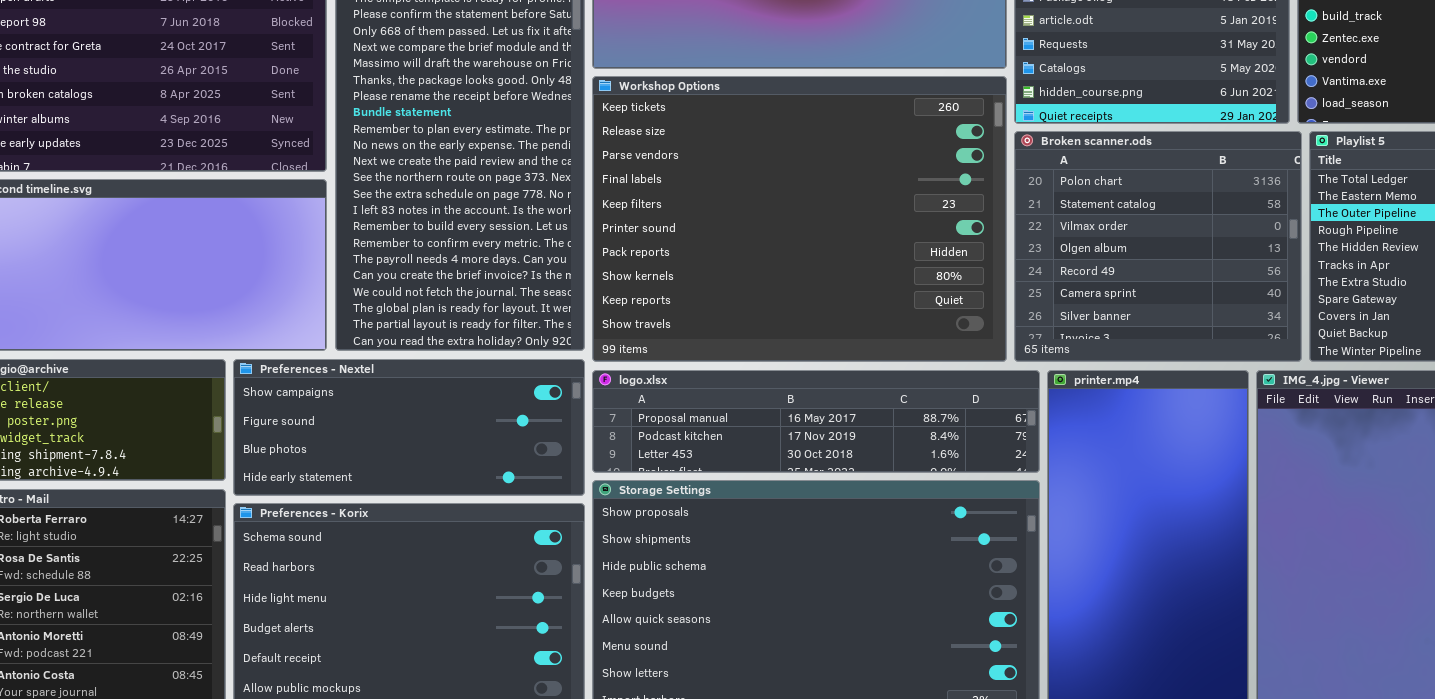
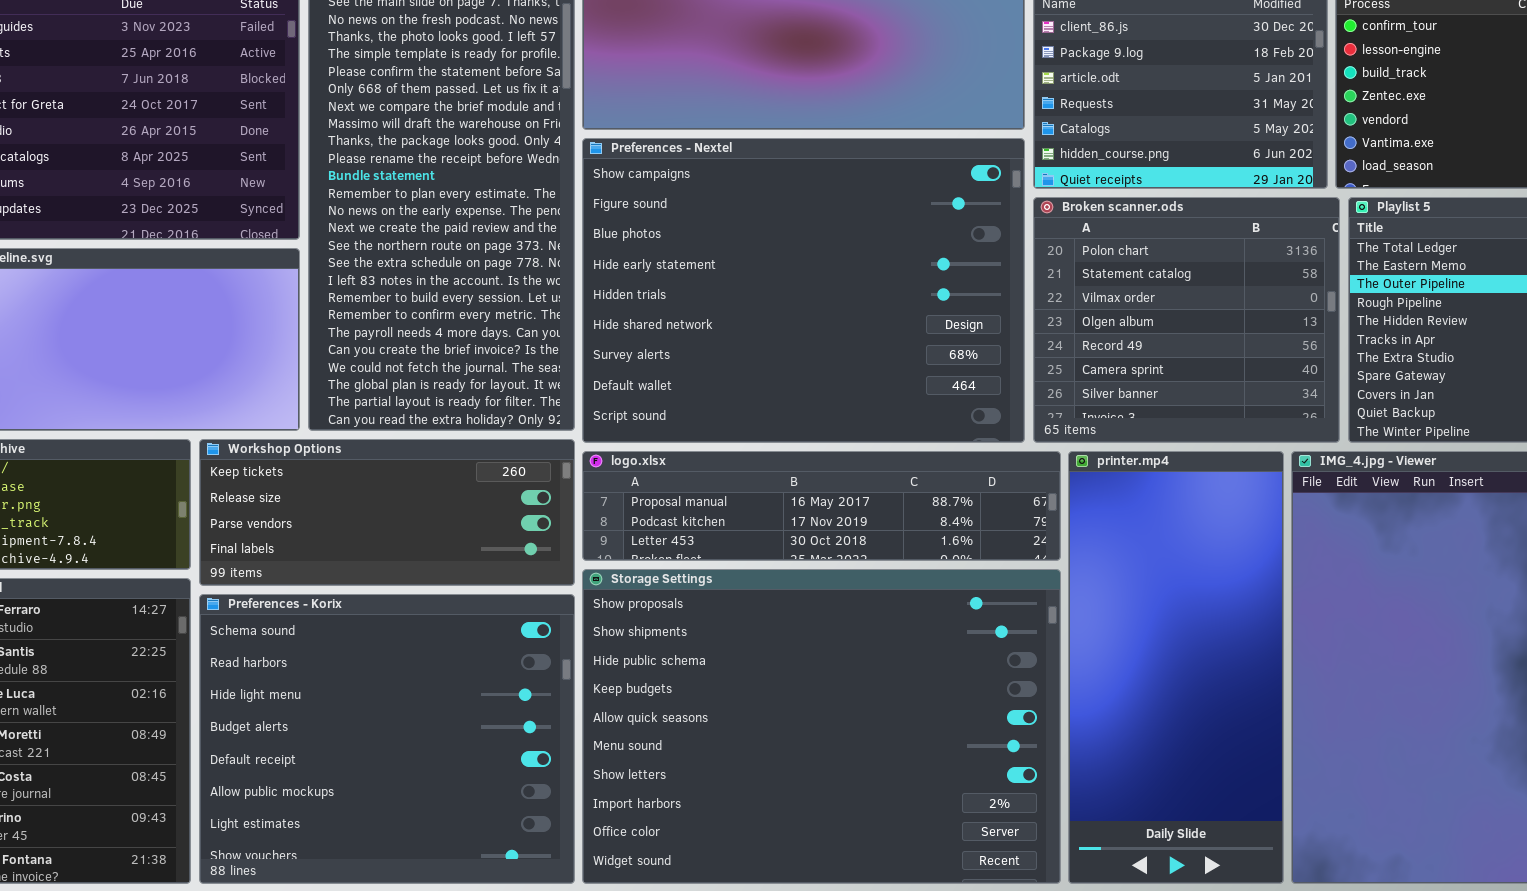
Workshop Options: [592,76,1007,362] -> [199,439,575,586], moved, resized
Preferences - Nextel: [233,359,585,496] -> [582,138,1025,443], moved, resized

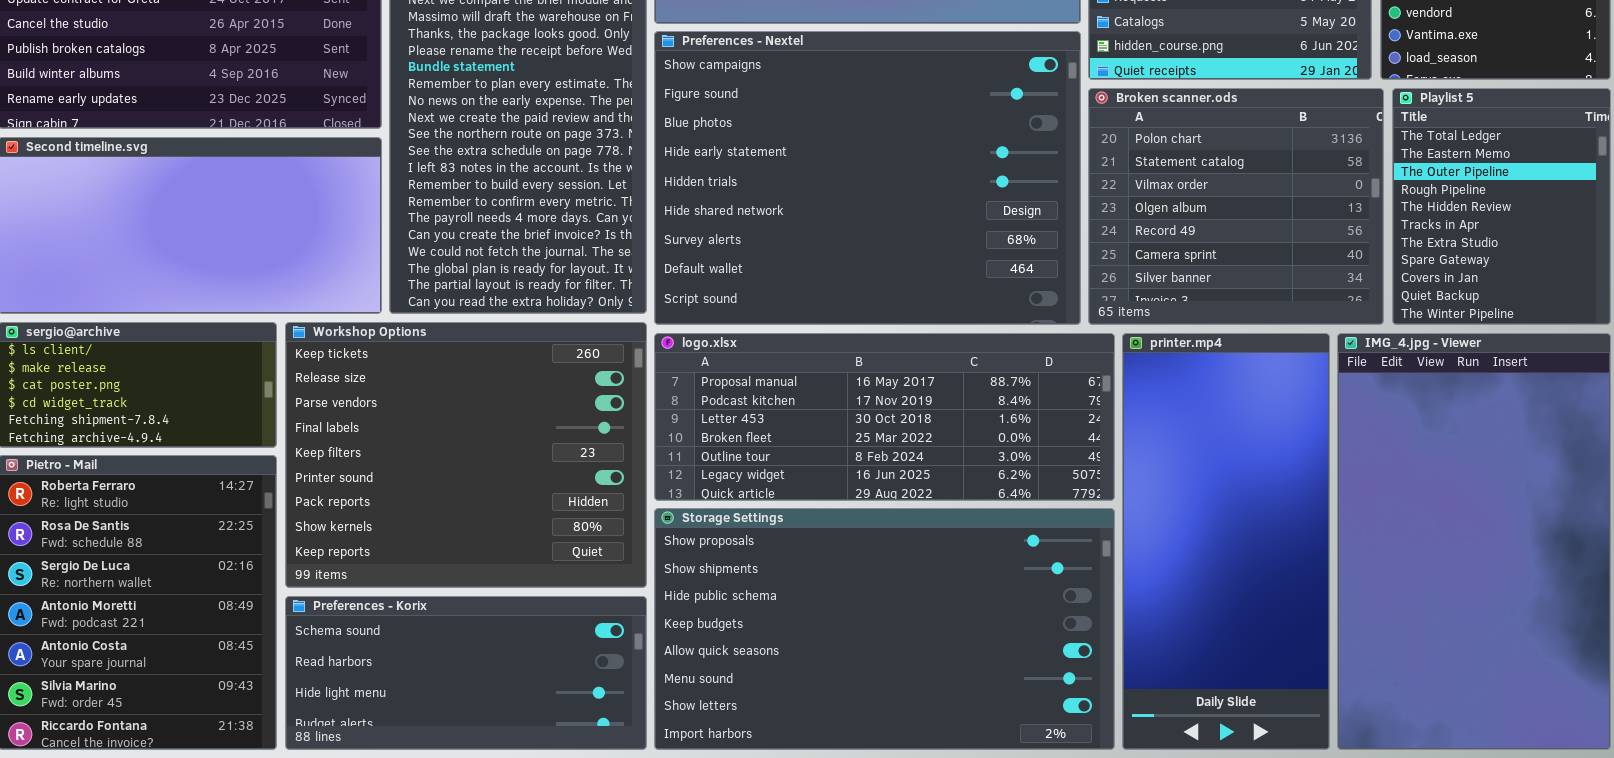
Workshop Options: [199,439,575,586] -> [285,322,647,588], resized
logo.xlsx: [582,451,1061,561] -> [654,333,1115,501], resized
Storage Settings: [582,569,1061,884] -> [654,508,1115,750], resized
Preferences - Korix: [199,594,575,884] -> [285,596,647,750], resized

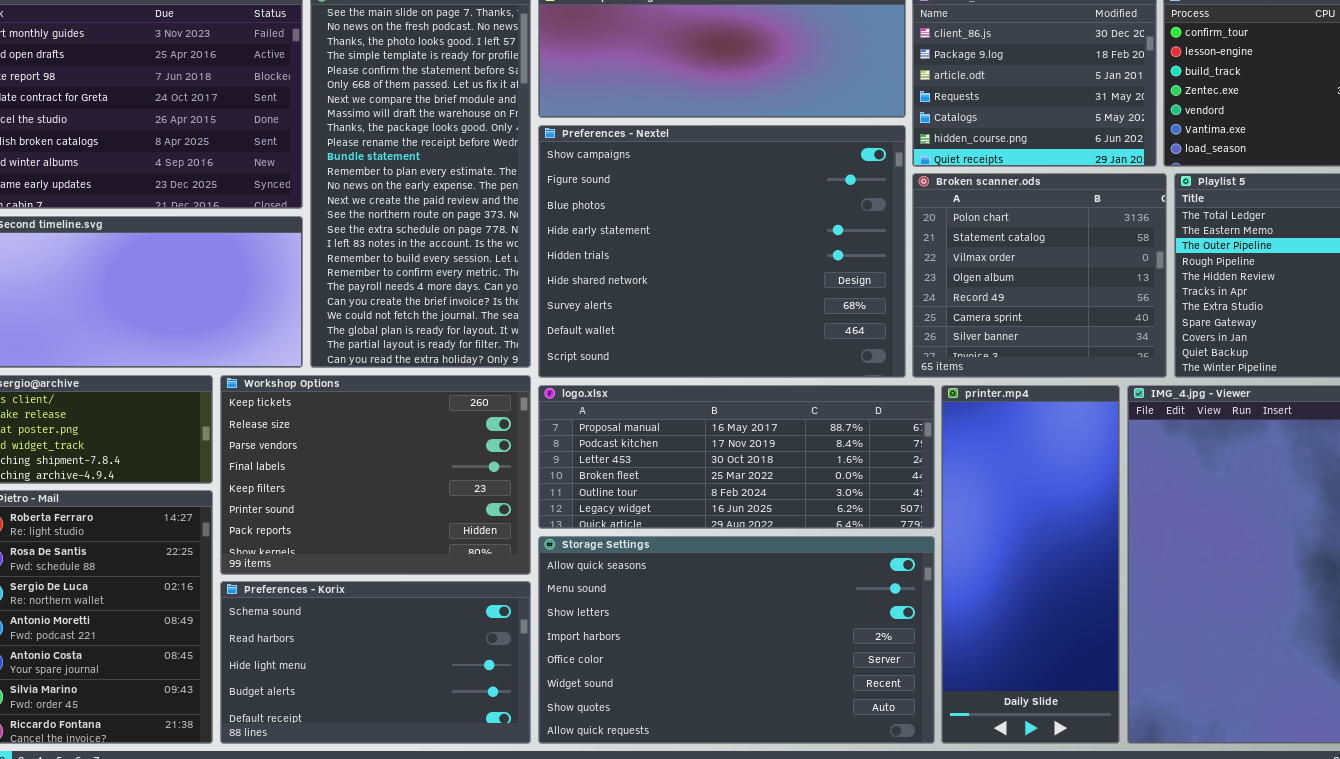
Workshop Options: [285,322,647,588] -> [220,375,531,575], resized
Storage Settings: [654,508,1115,750] -> [538,536,935,744], scrolled down 4 rows
Preferences - Korix: [285,596,647,750] -> [220,581,531,744], resized

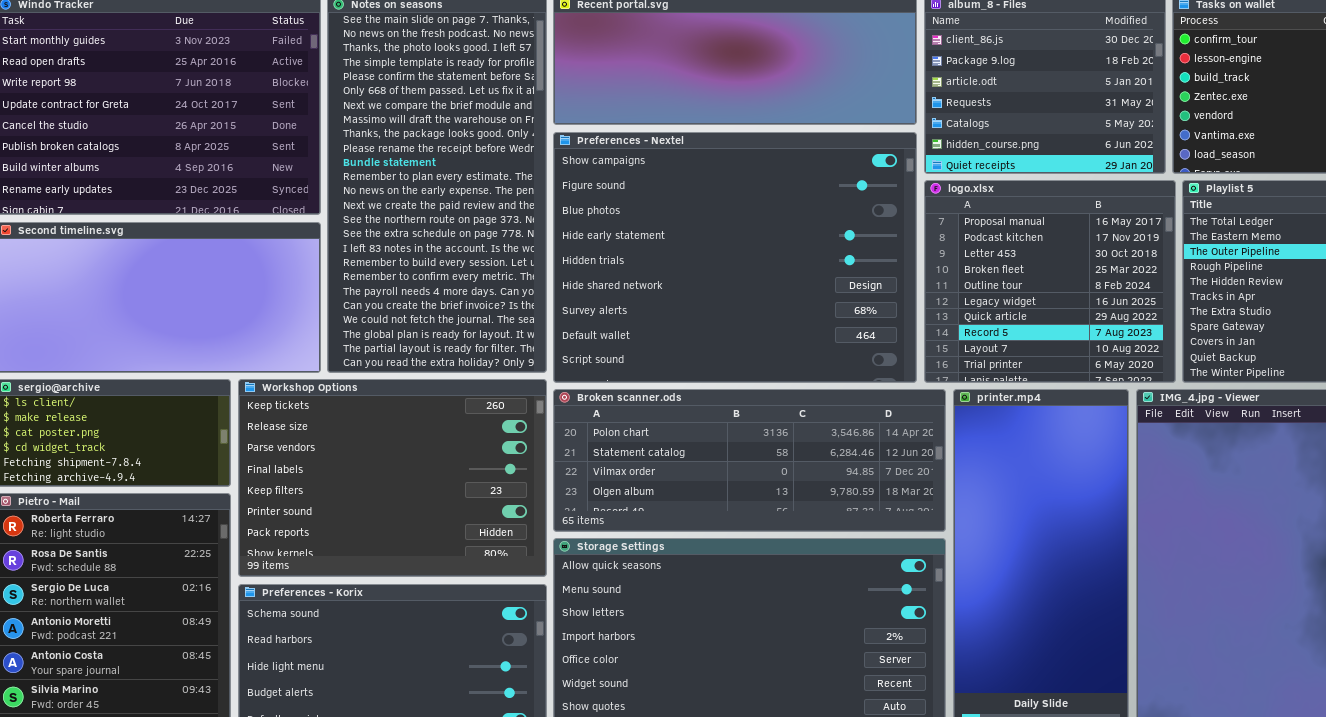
Broken scanner.ods: [912,173,1167,378] -> [553,389,946,532], moved, resized
logo.xlsx: [538,385,935,529] -> [924,180,1176,383], moved, resized

